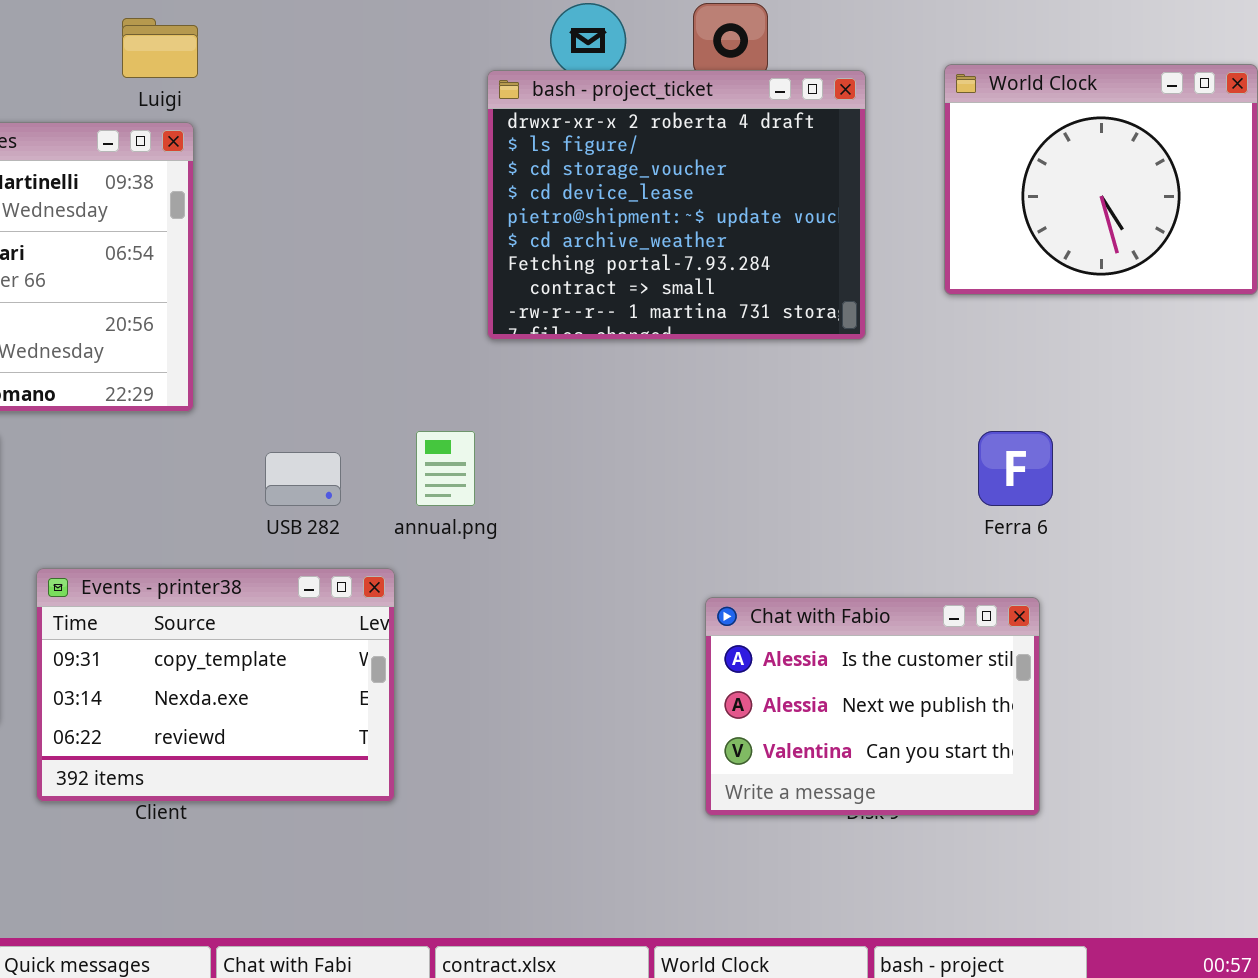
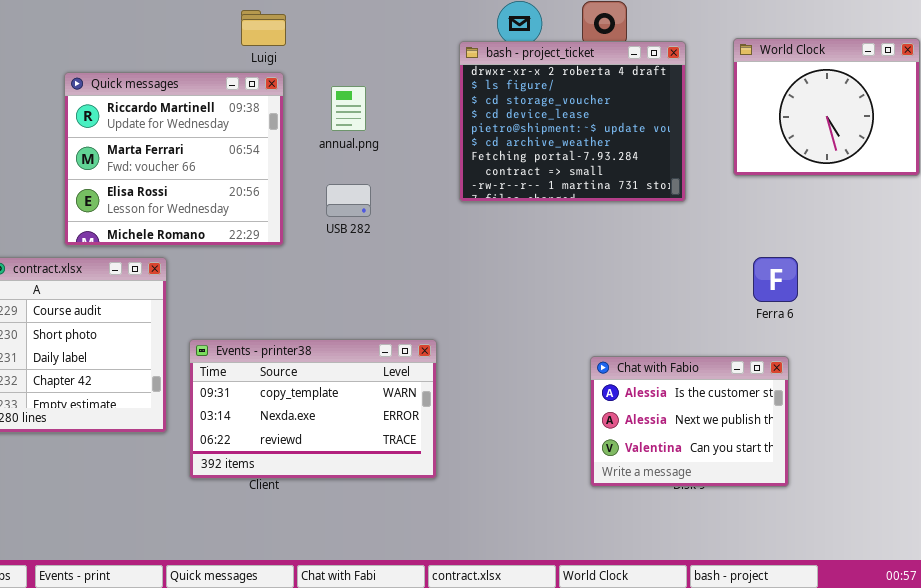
annual.png: [416,431,475,506] -> [331,86,366,131], moved
USB 282: [265,452,341,506] -> [326,184,371,217], moved
Events - printer38: [36,568,395,802] -> [189,339,437,479], resized

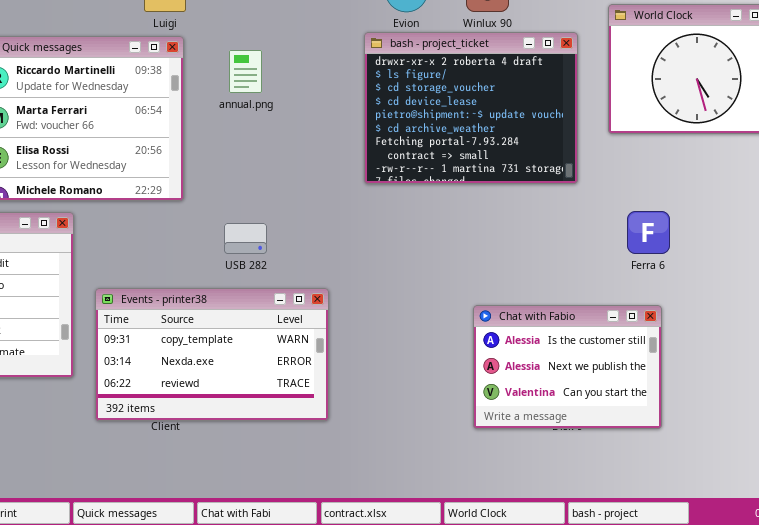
bash - project_ticket: [459,41,686,202] -> [364,32,578,184], moved
USB 282: [326,184,371,217] -> [224,223,267,254], moved

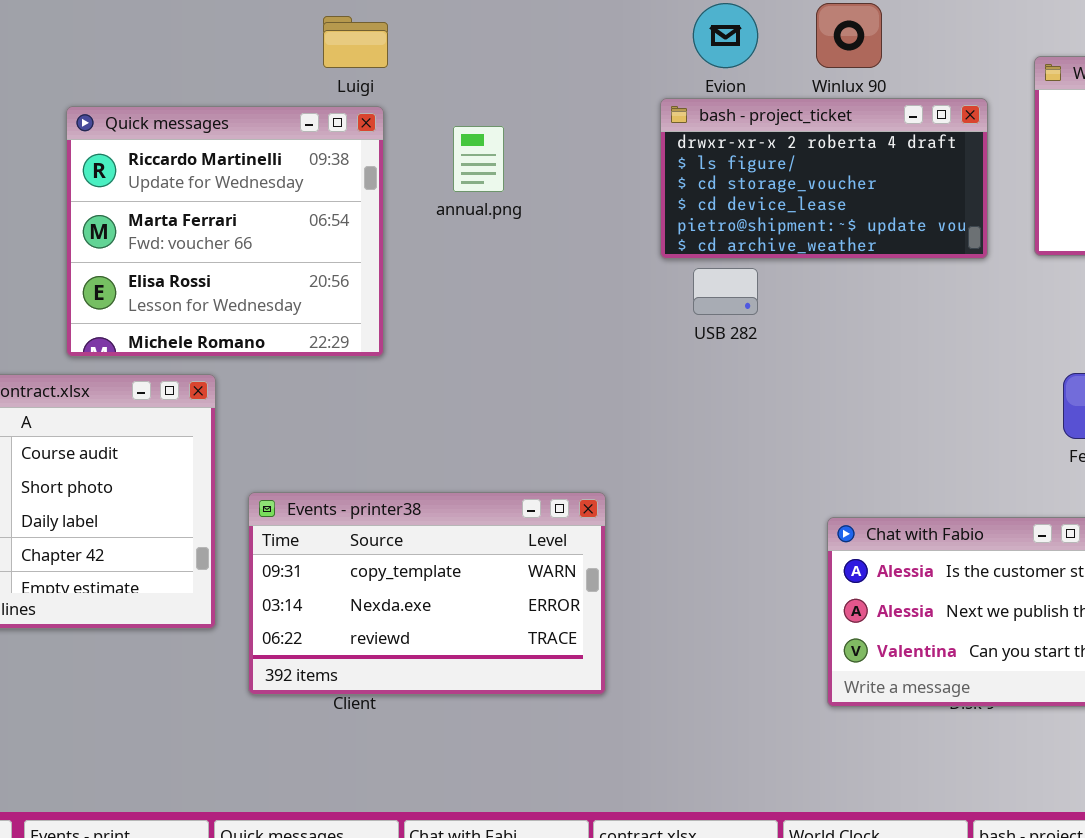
bash - project_ticket: [364,32,578,184] -> [660,98,988,259], resized
USB 282: [224,223,267,254] -> [693,268,758,315], moved

